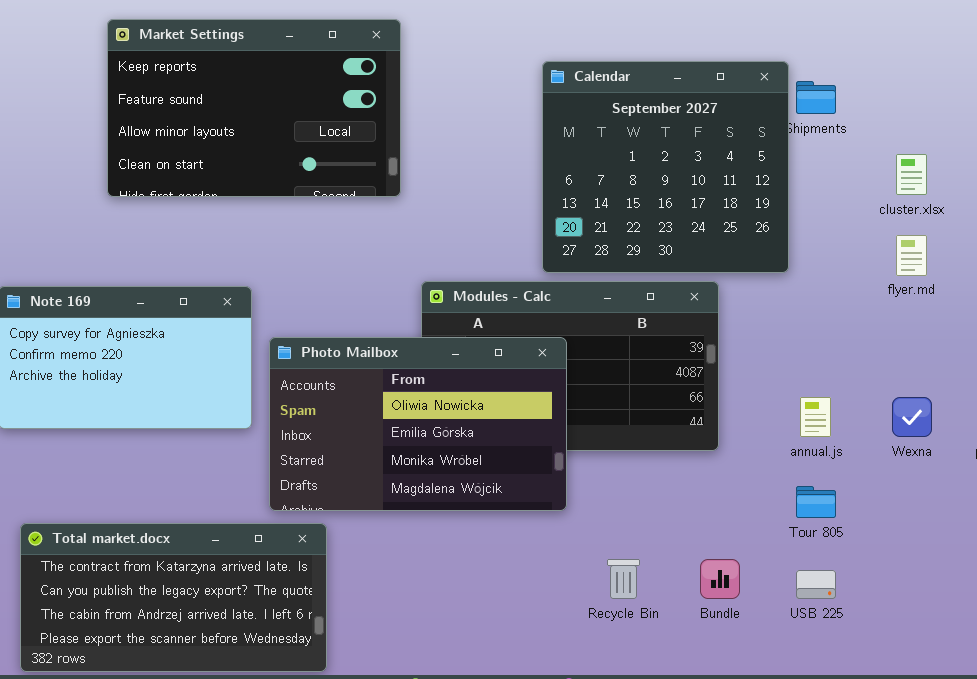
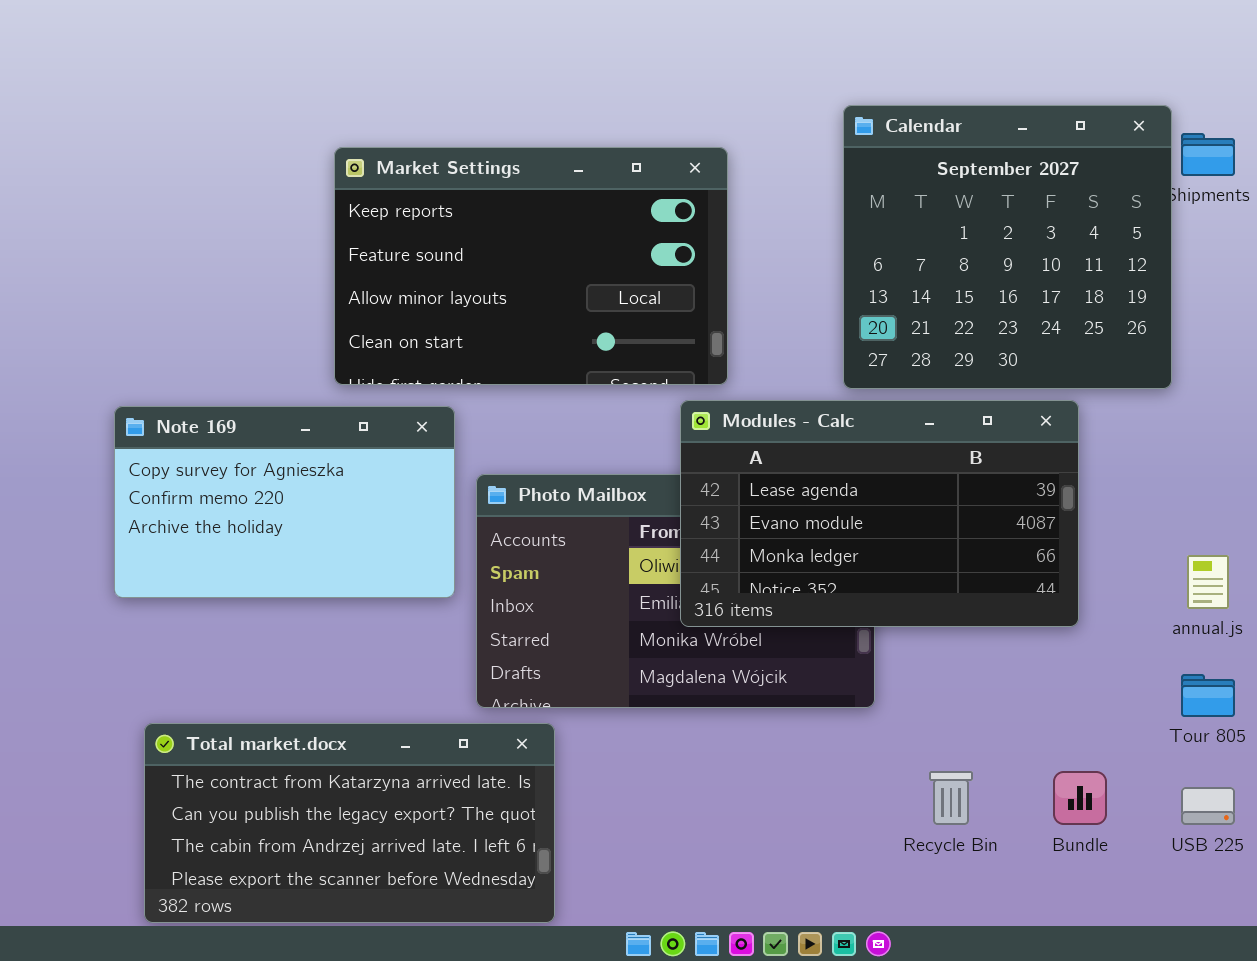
Market Settings: [107,19,401,197] -> [334,147,728,385], moved
Modules - Calc: [421,281,719,451] -> [680,400,1079,627], raised

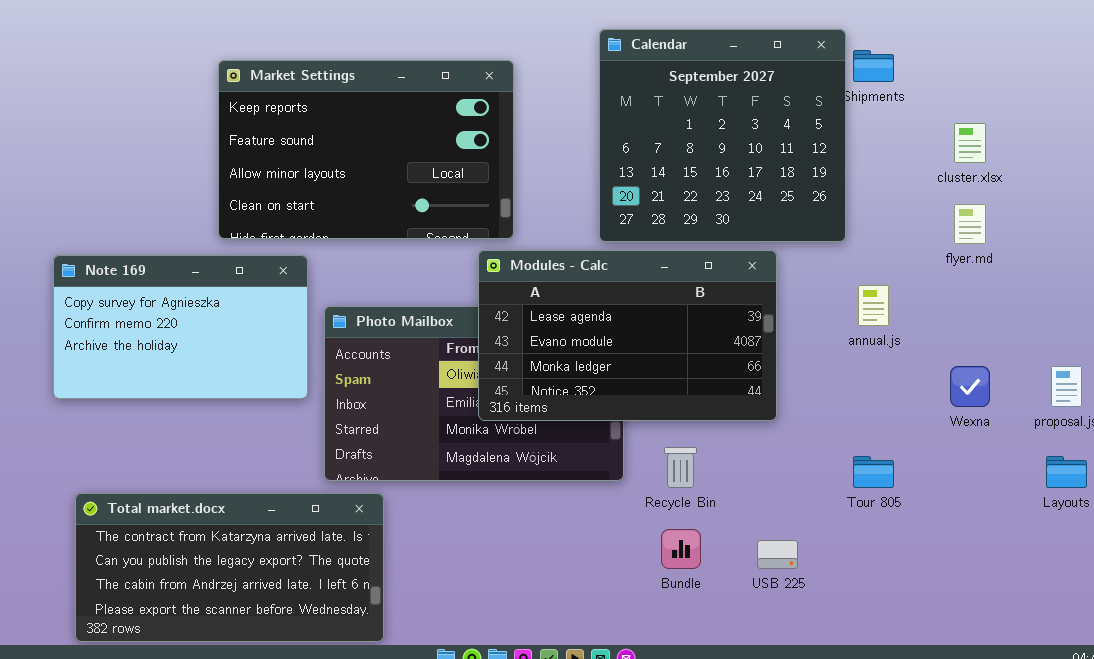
annual.js: [1187,555,1229,609] -> [858,285,889,326], moved
Recycle Bin: [929,771,973,825] -> [664,447,697,488], moved
Bundle: [1053,771,1107,825] -> [661,529,701,569], moved
USB 225: [1181,787,1235,825] -> [757,540,798,569], moved

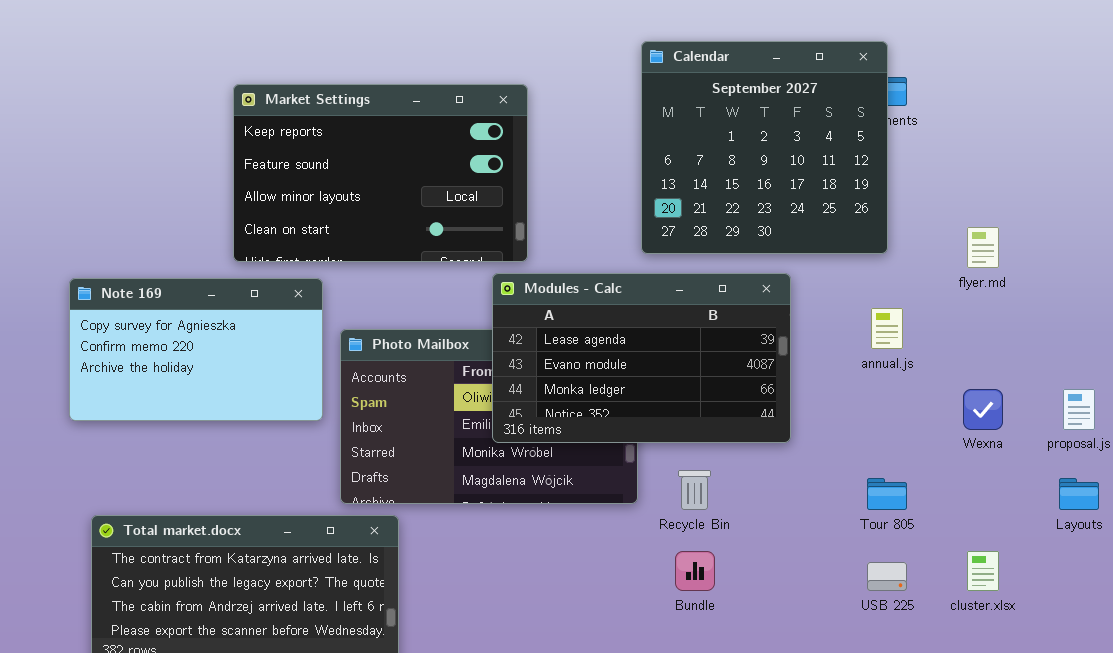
Calendar: [599,29,846,242] -> [641,41,888,254], moved
cluster.xlsx: [954,123,986,163] -> [967,551,999,591], moved
USB 225: [757,540,798,569] -> [867,562,907,591], moved

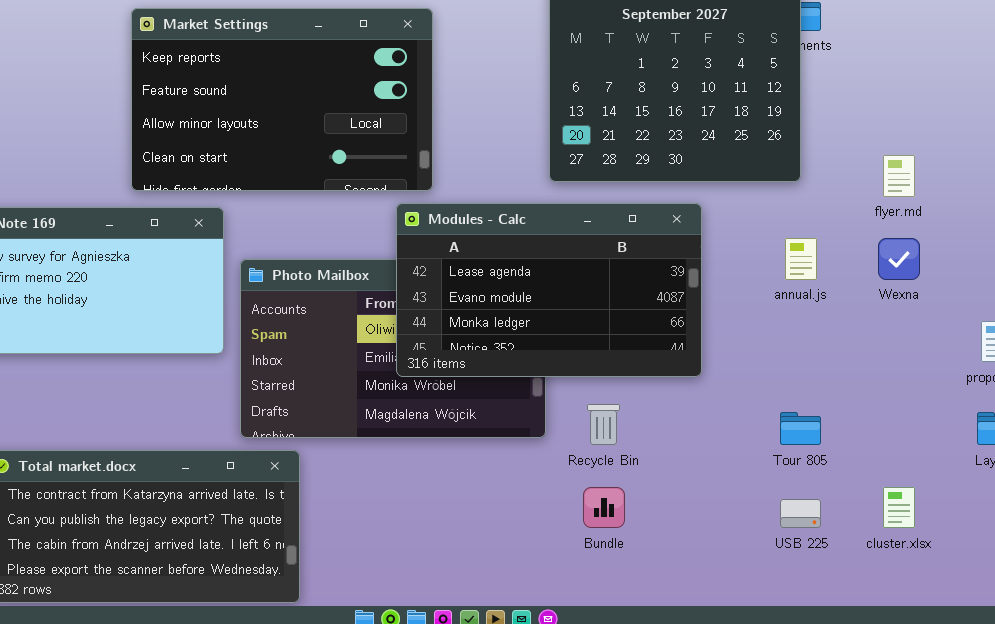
Wexna: [963,389,1003,430] -> [878,238,920,280], moved

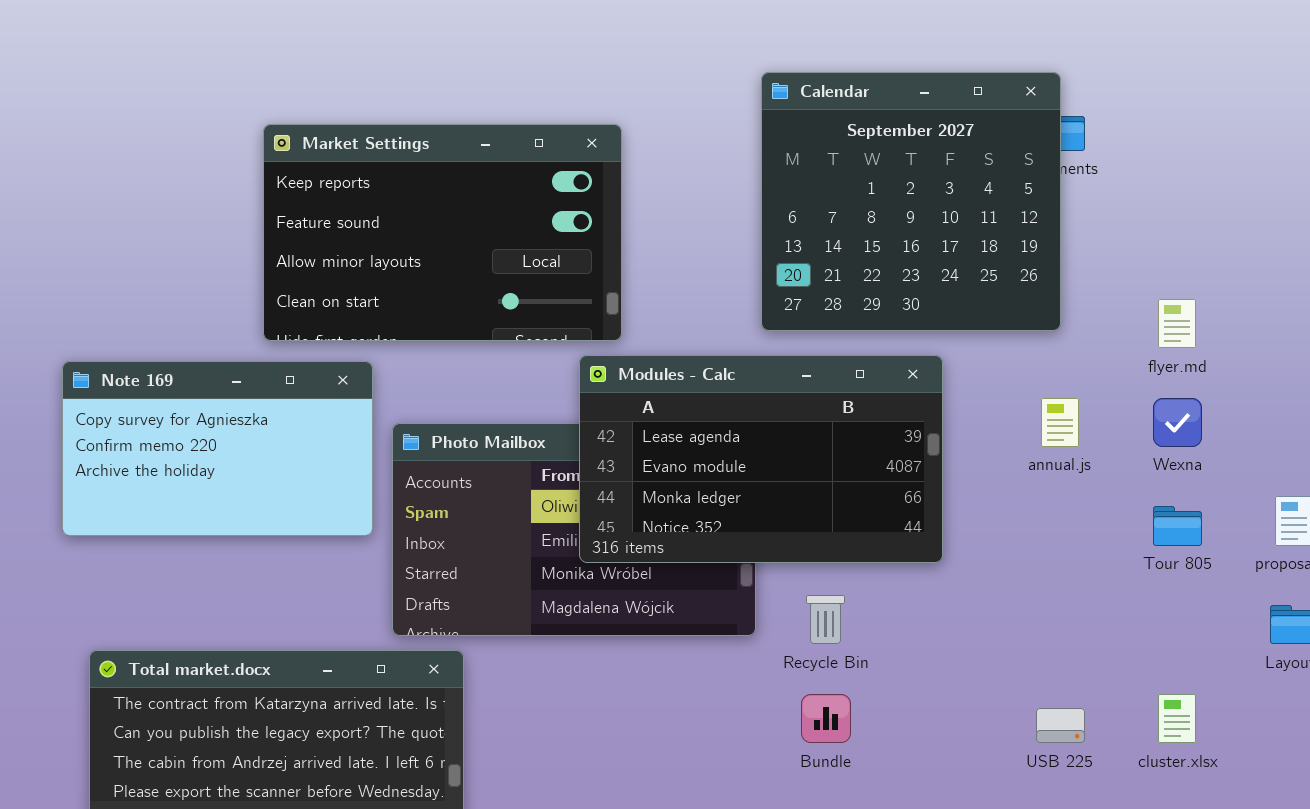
Tour 805: [780,412,821,445] -> [1153,506,1202,546], moved

